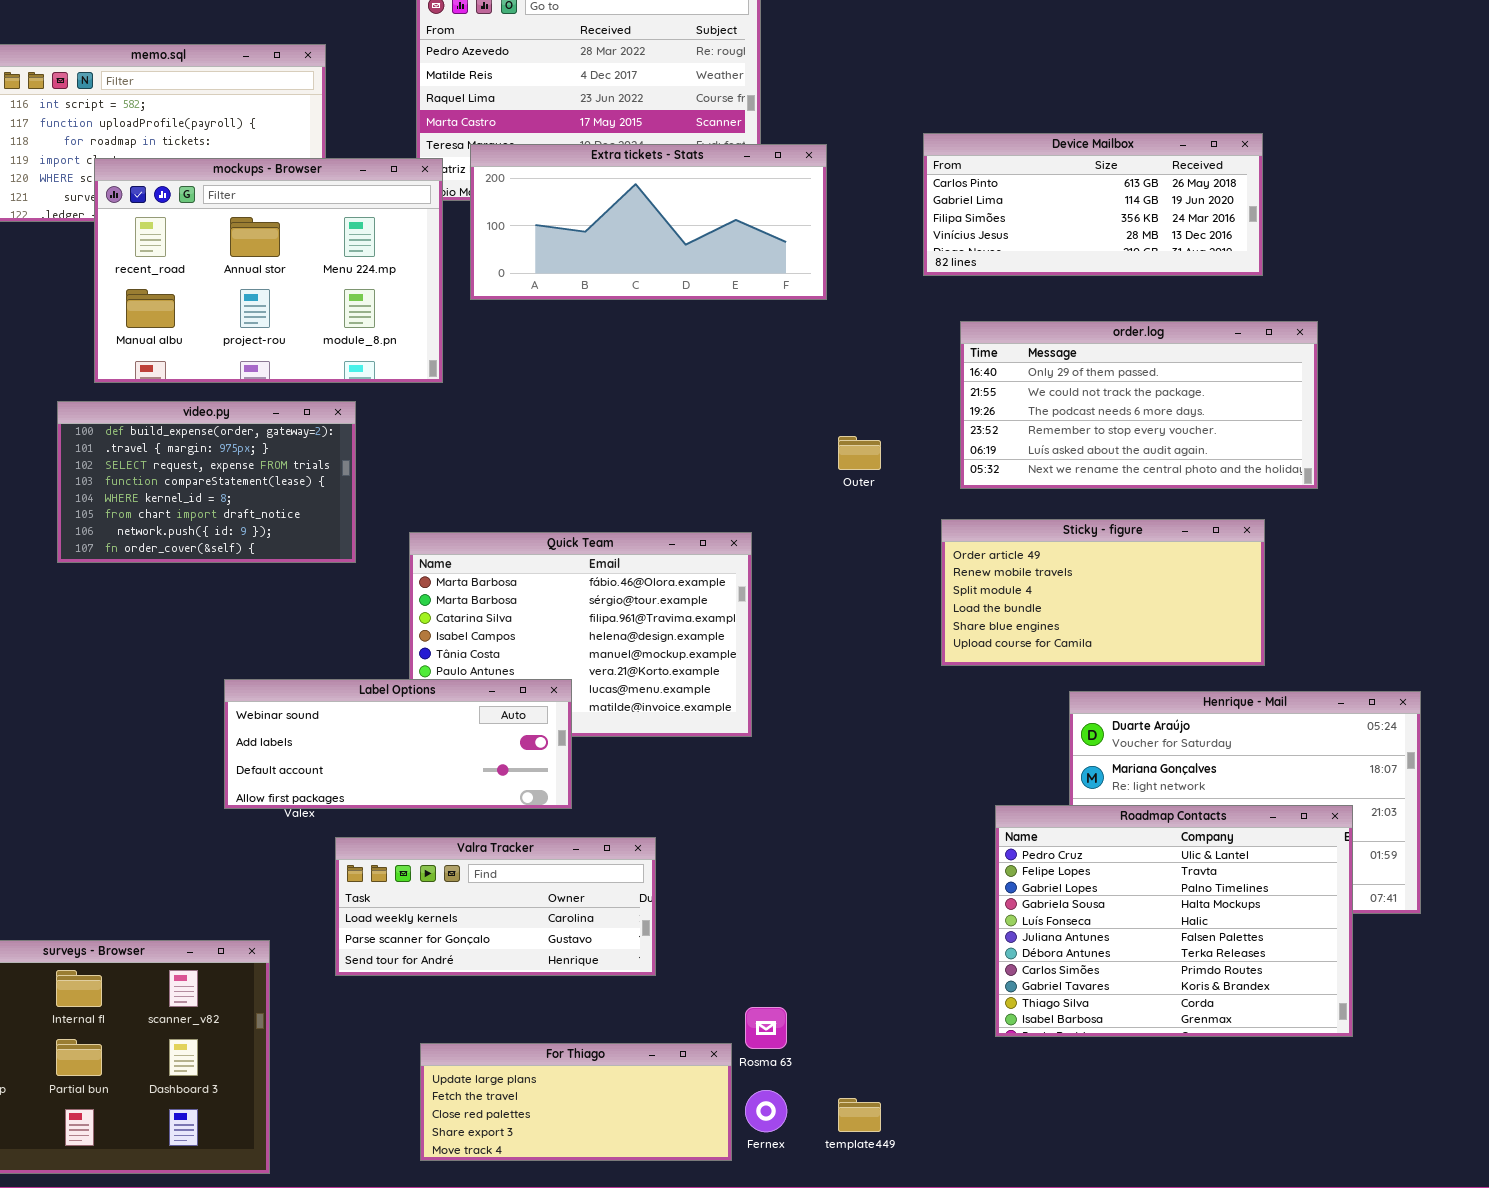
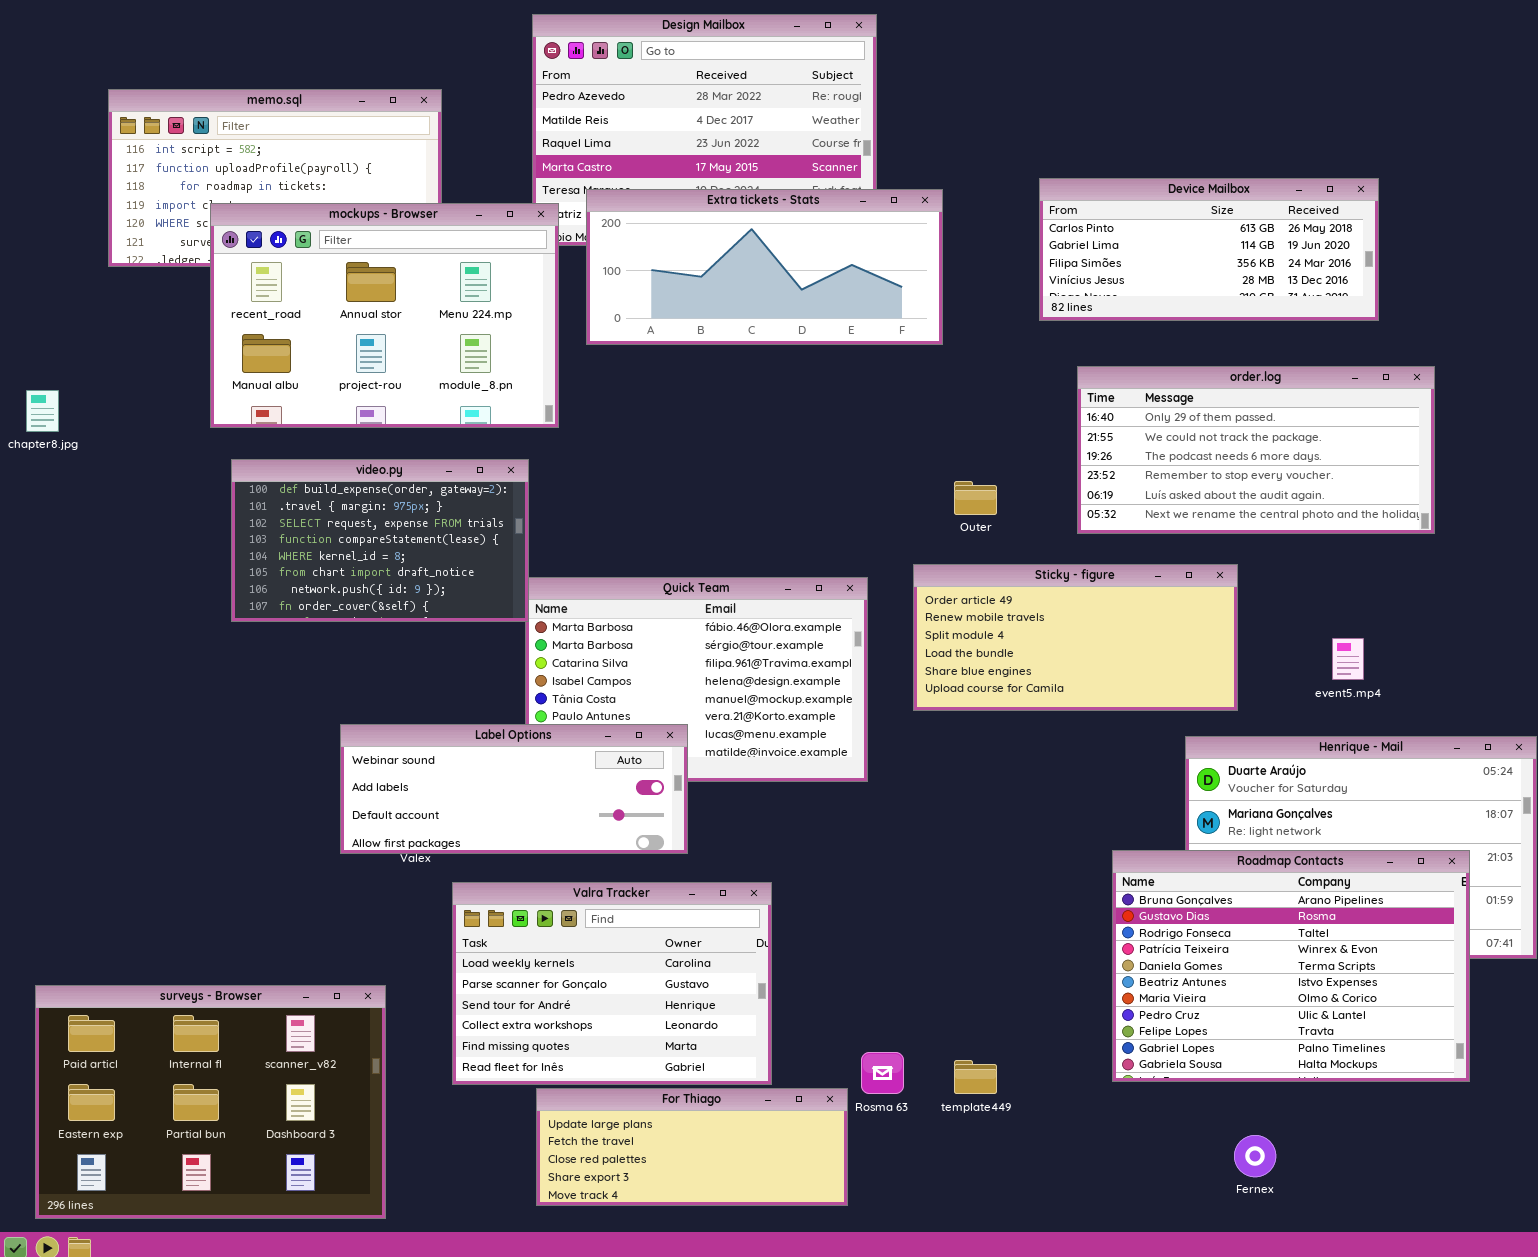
video.py: [57,401,356,563] -> [231,459,529,622], moved
Sticky - figure: [941,519,1265,666] -> [913,564,1238,711], moved
Roadmap Contacts: [995,805,1353,1037] -> [1112,850,1470,1082], scrolled up 7 rows
Valra Tracker: [335,837,656,976] -> [452,882,772,1085], resized
Fernex: [745,1090,787,1132] -> [1234,1135,1276,1177], moved
template449: [838,1098,881,1132] -> [954,1060,997,1094], moved

